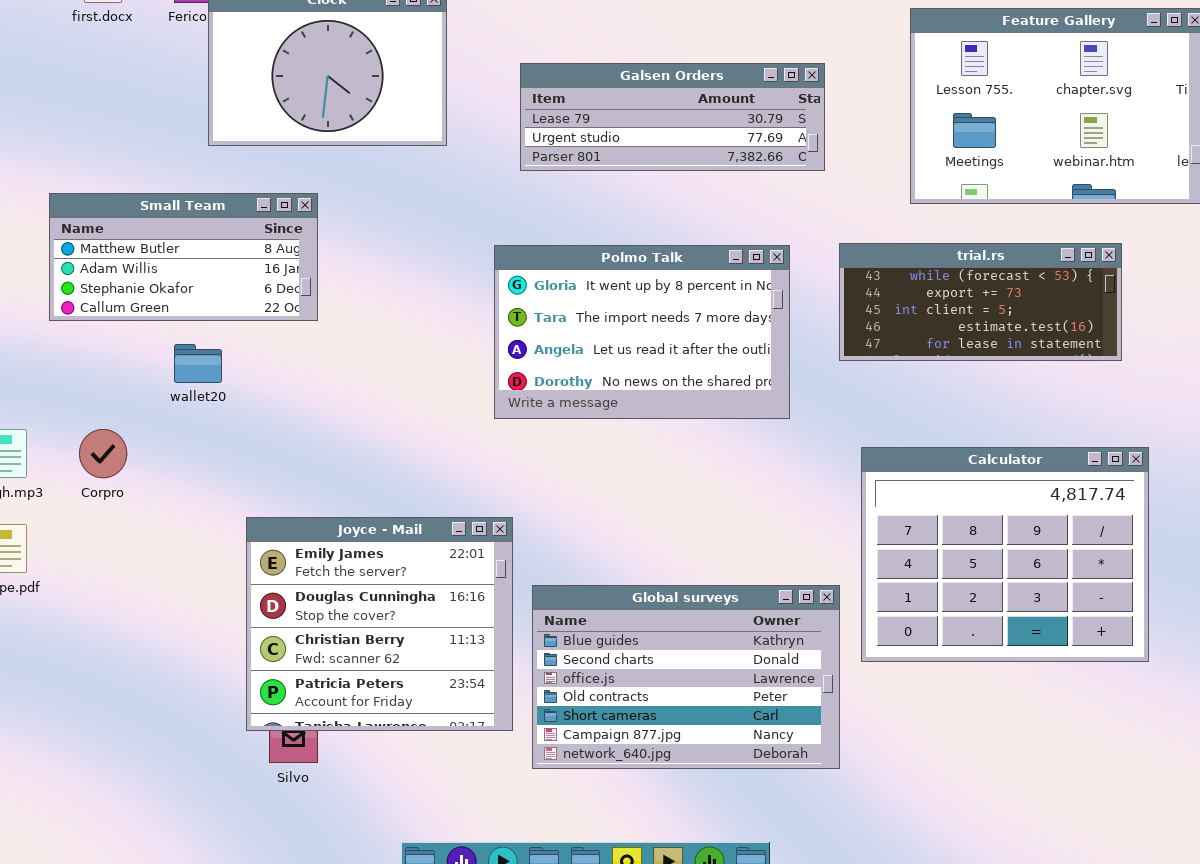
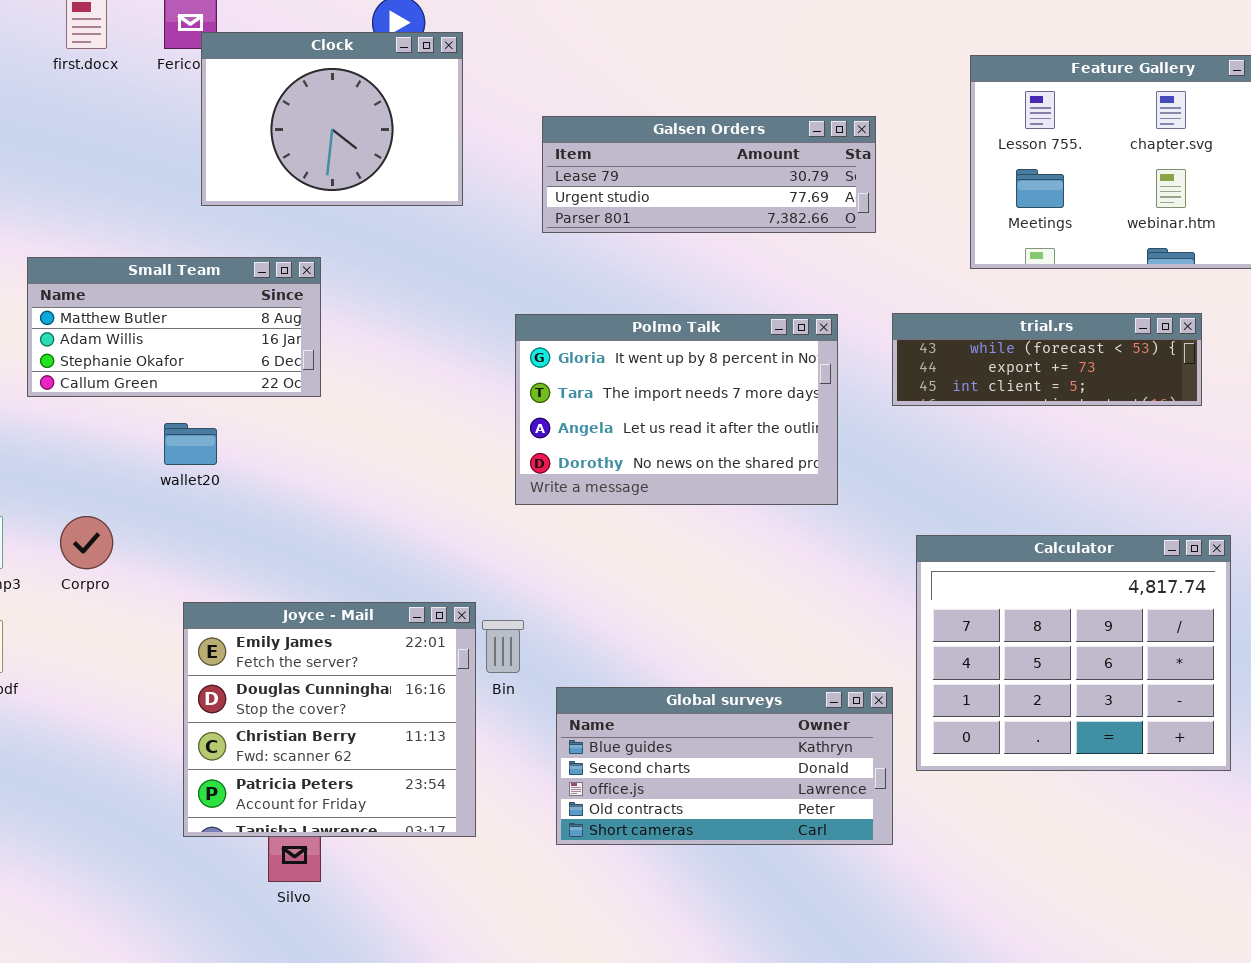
trial.rs: [839,243,1122,361] -> [892,313,1202,406], resized
Joyce - Mail: [246,517,513,731] -> [183,602,476,837], moved
Global surveys: [532,585,840,769] -> [556,687,893,845], resized

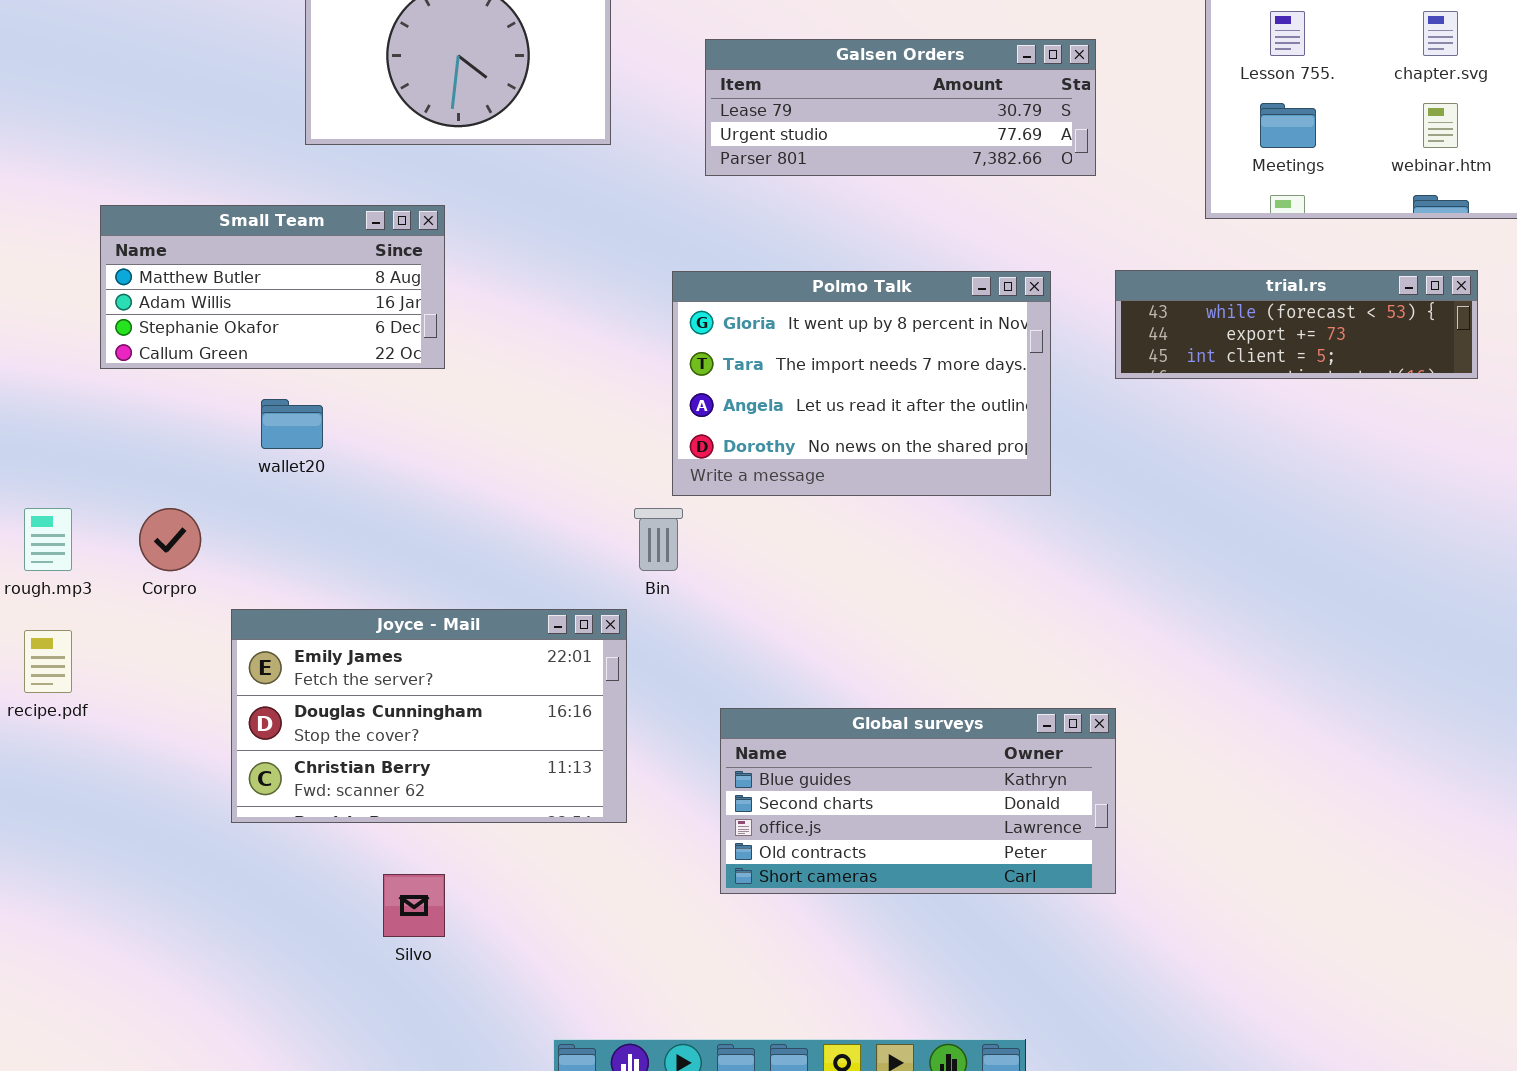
Calculator: [916,535,1231,771] -> none, closed
Joyce - Mail: [183,602,476,837] -> [231,609,627,823], resized
Bin: [482,620,524,673] -> [634,508,683,571], moved

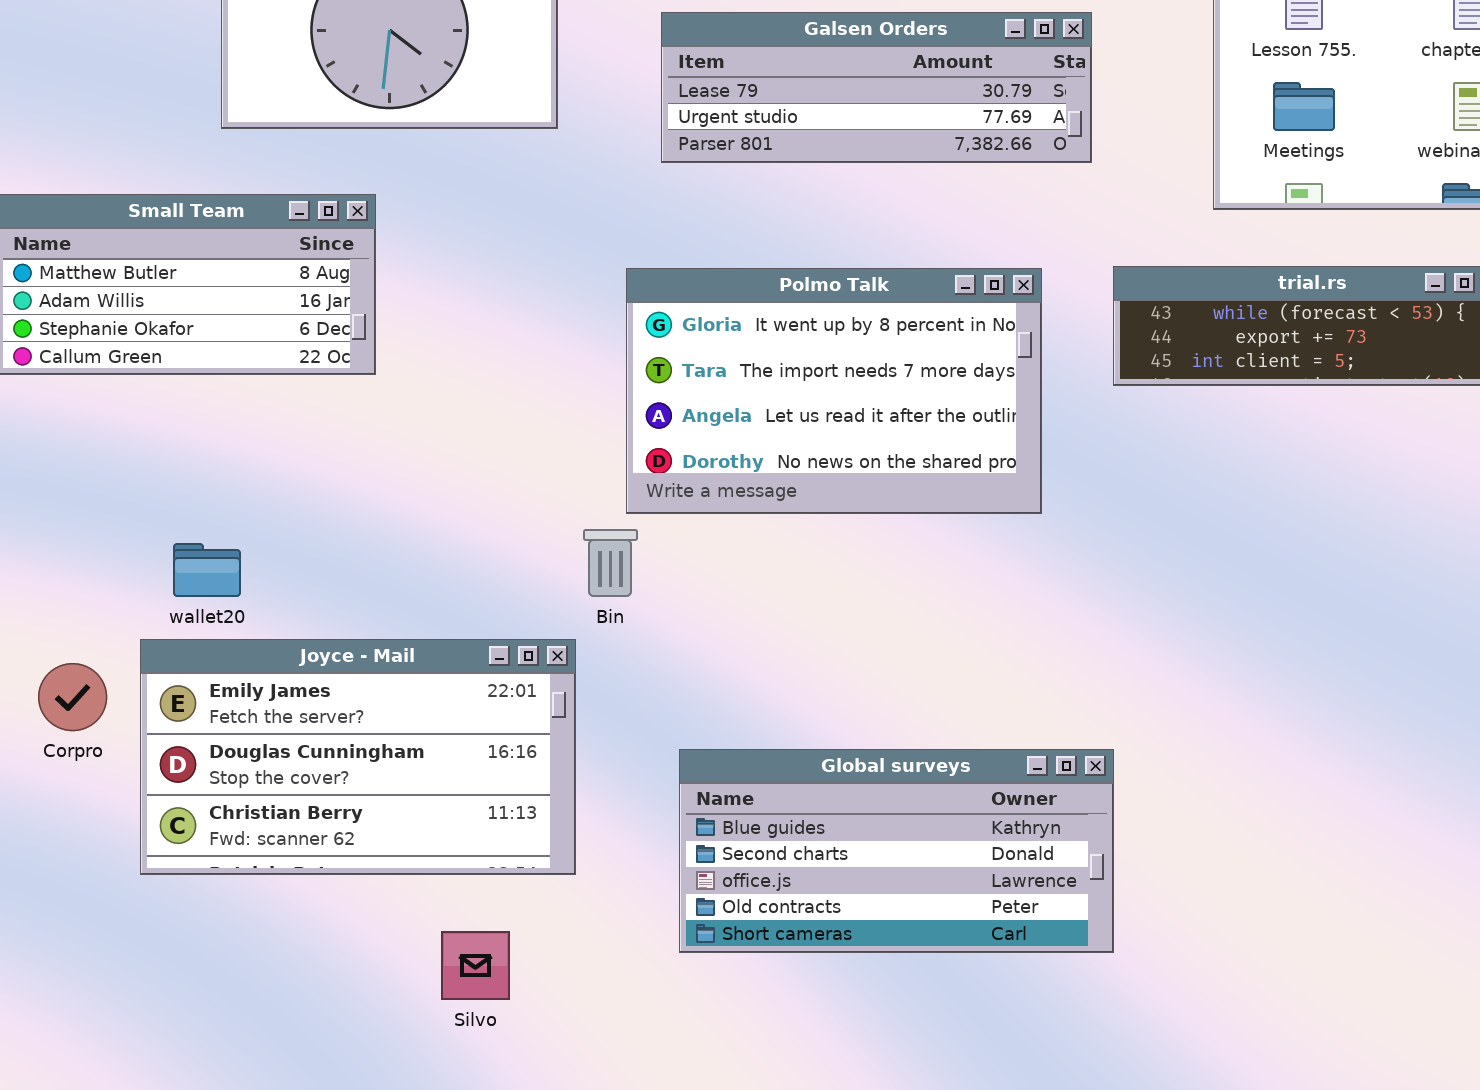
wallet20: [261,399,323,449] -> [173,543,241,597], moved
Corpro: [139,508,201,571] -> [38,663,107,731], moved
Silvo: [383,874,445,937] -> [441,931,510,1000], moved

